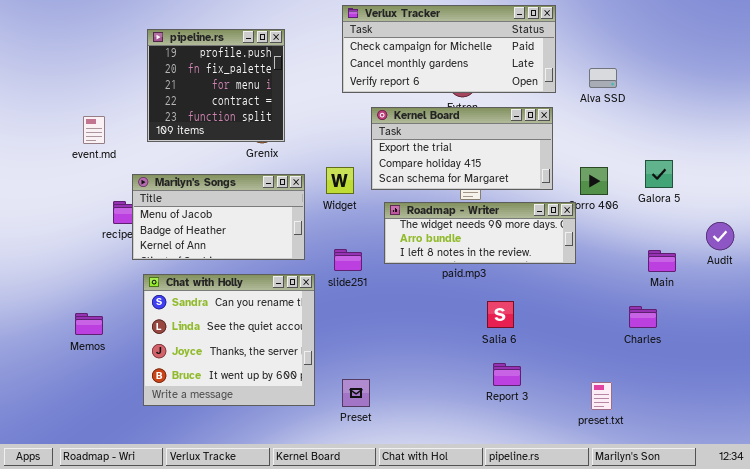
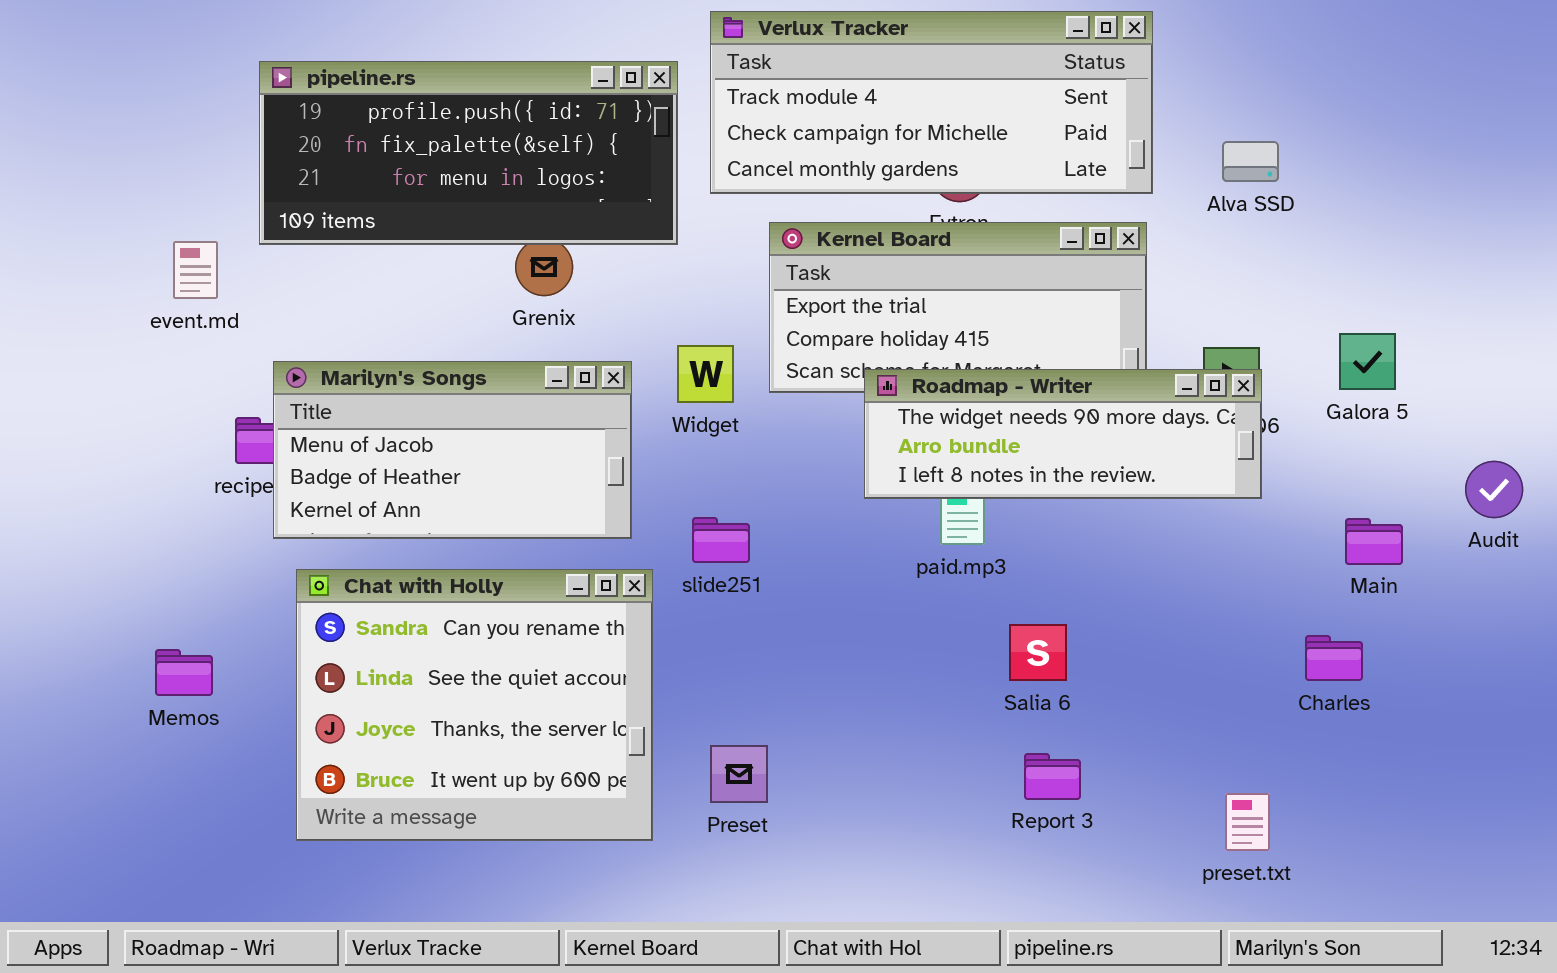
Verlux Tracker: [342,5,556,93] -> [710,11,1153,194], scrolled up 1 row
pipeline.rs: [147,29,285,142] -> [259,61,678,245], moved, resized
Roadmap - Writer: [384,202,576,264] -> [864,369,1262,499], moved
Preset: [342,379,370,407] -> [710,745,768,803], moved

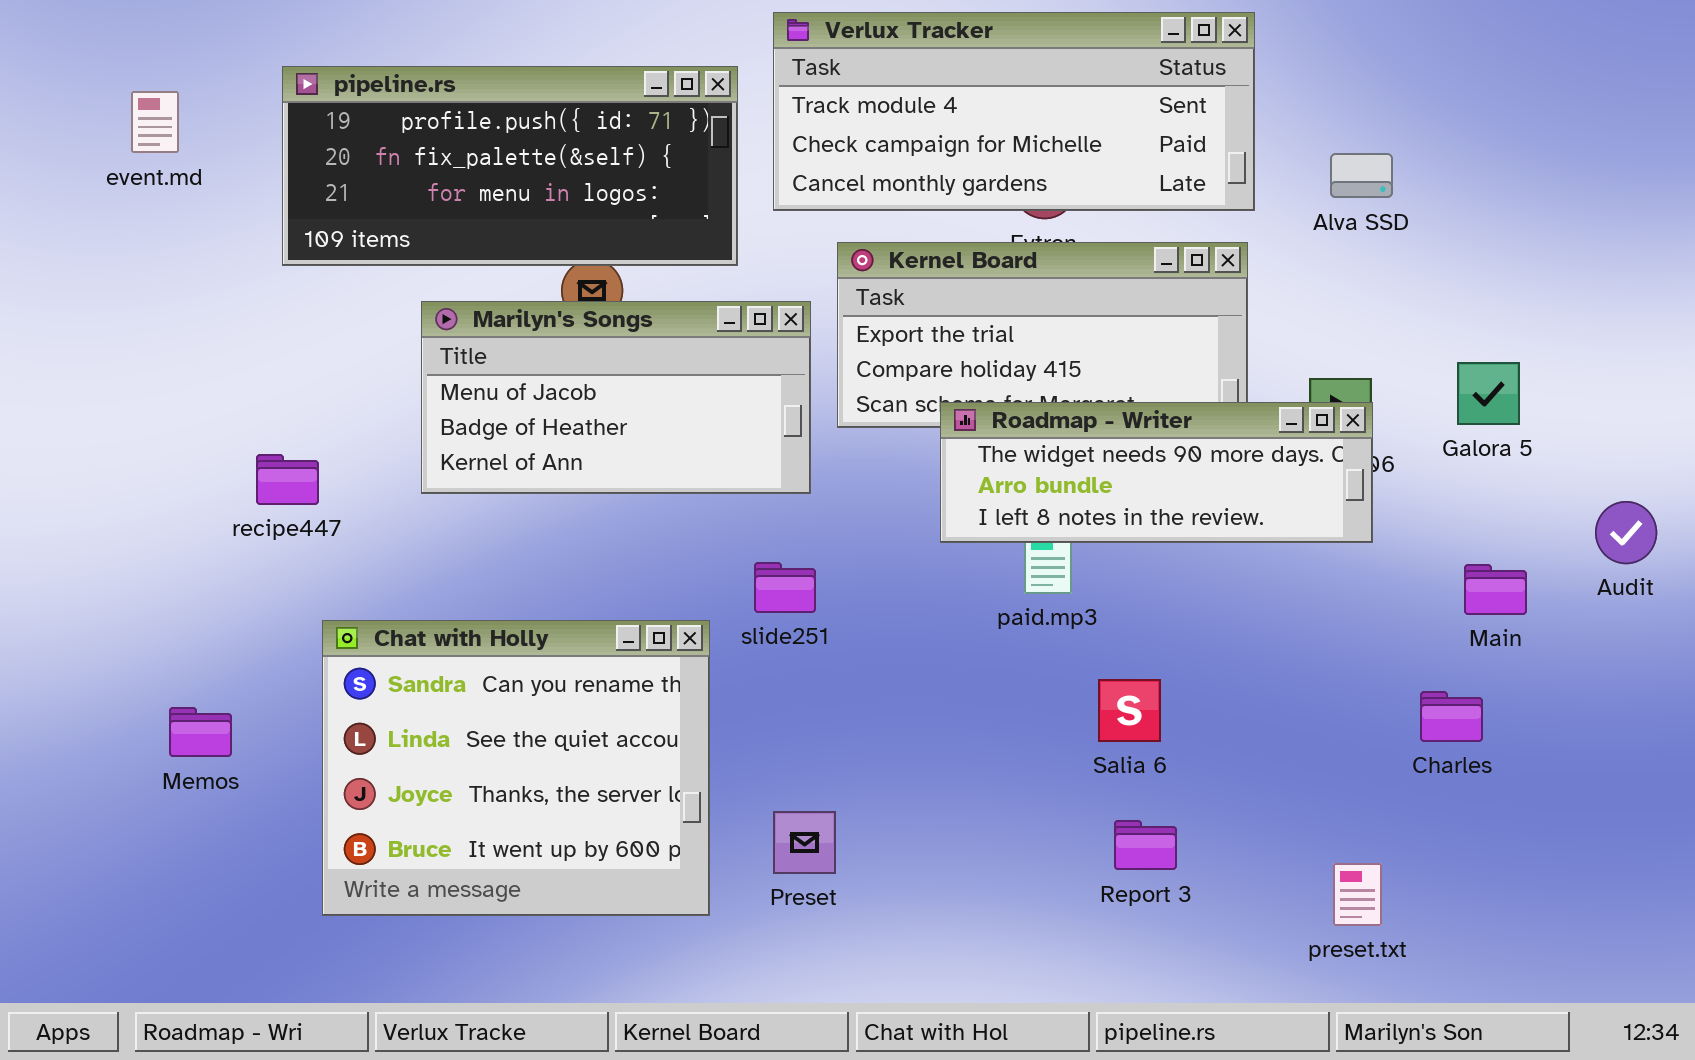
event.md: [173,241,218,299] -> [131,91,179,153], moved
Marilyn's Songs: [273,361,632,539] -> [421,301,811,494], moved

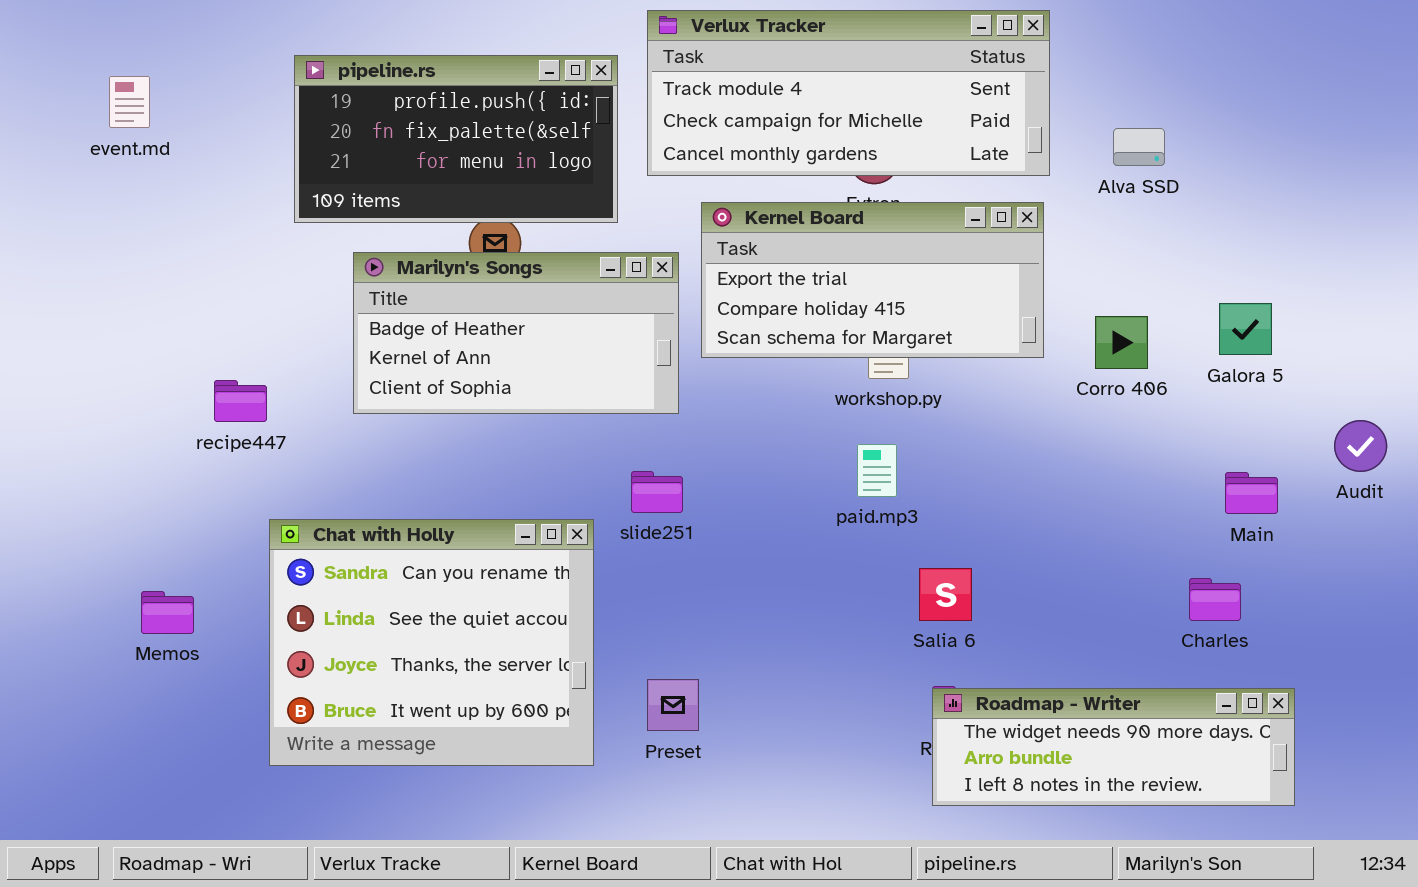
pipeline.rs: [282,66,738,266] -> [294,55,618,223], resized
Marilyn's Songs: [421,301,811,494] -> [353,252,679,414], scrolled down 1 row
Roadmap - Writer: [940,402,1373,543] -> [932,688,1295,806], moved

